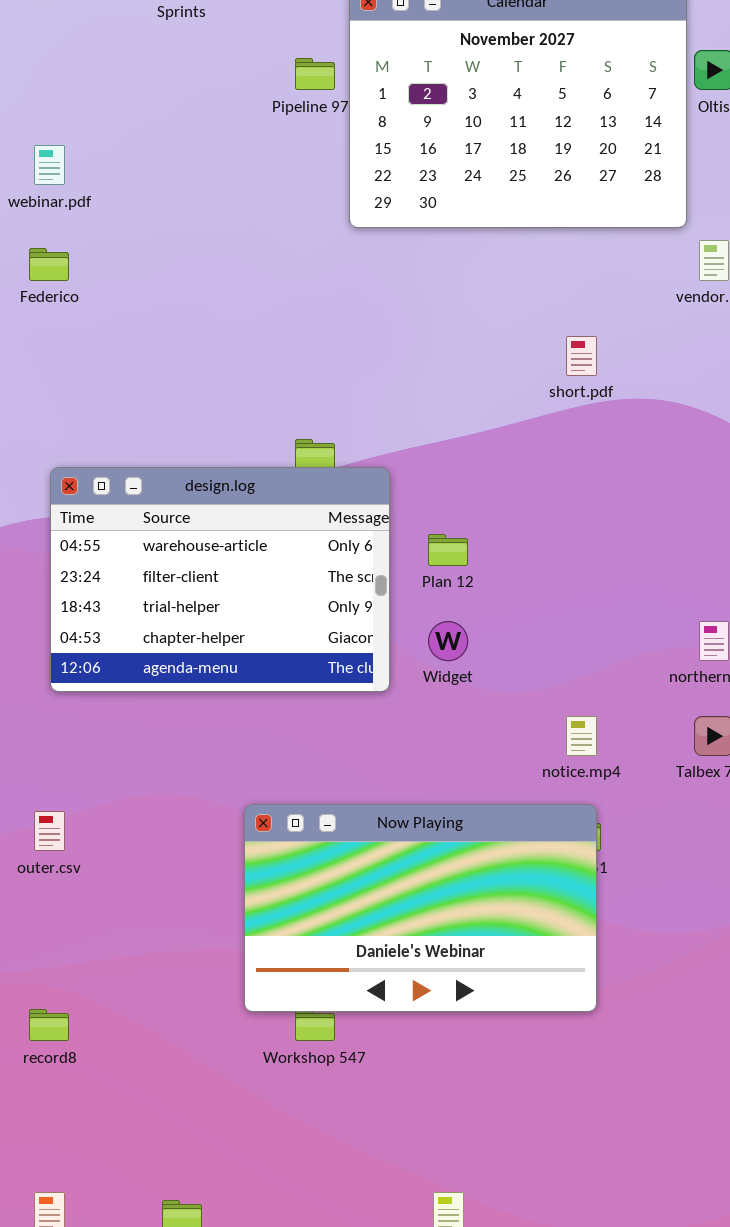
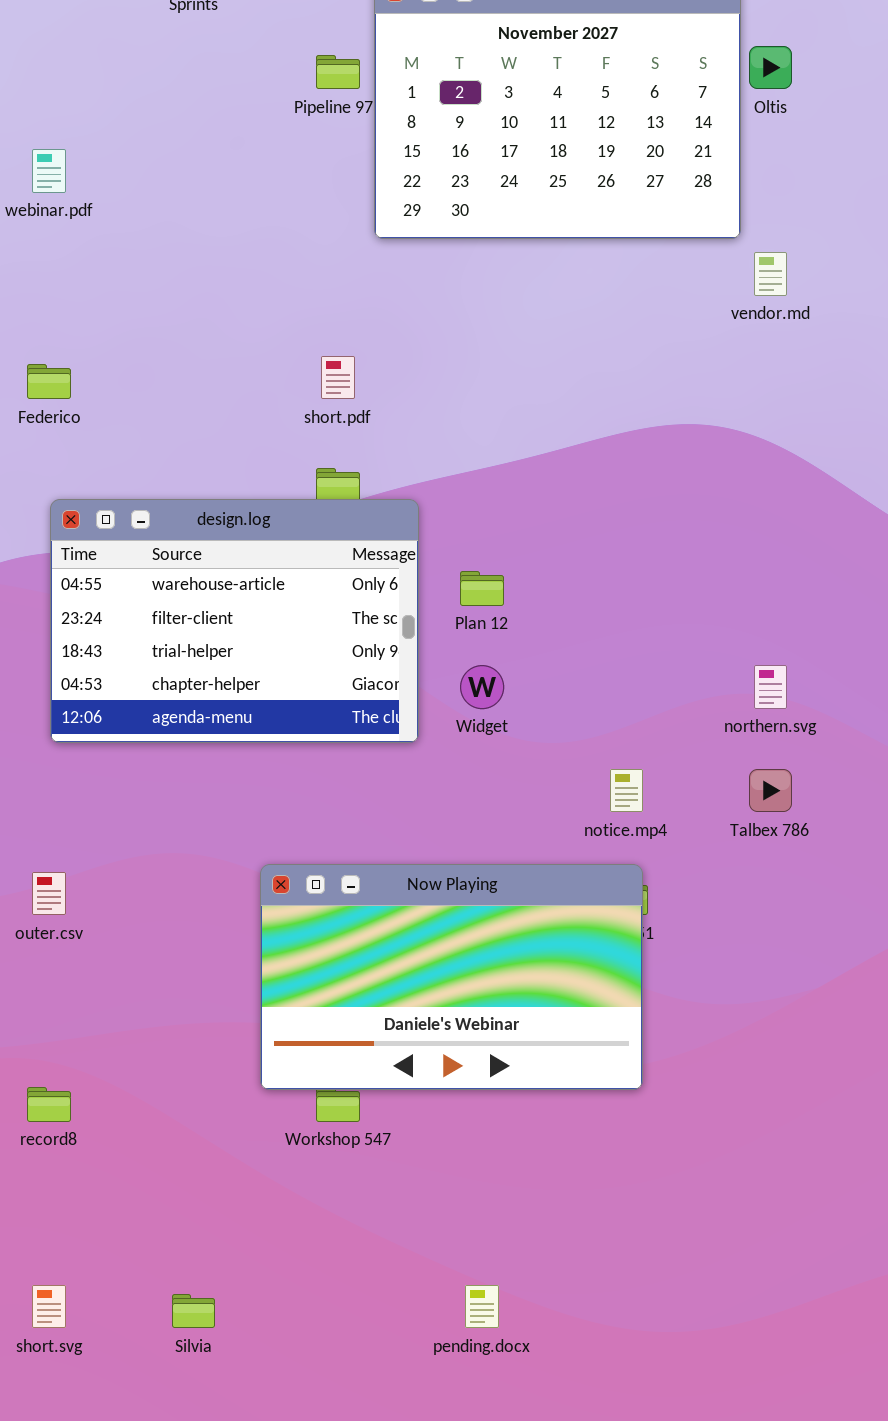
Federico: [29,248,69,281] -> [27,364,71,399], moved
short.pdf: [566,336,597,376] -> [321,356,355,399], moved

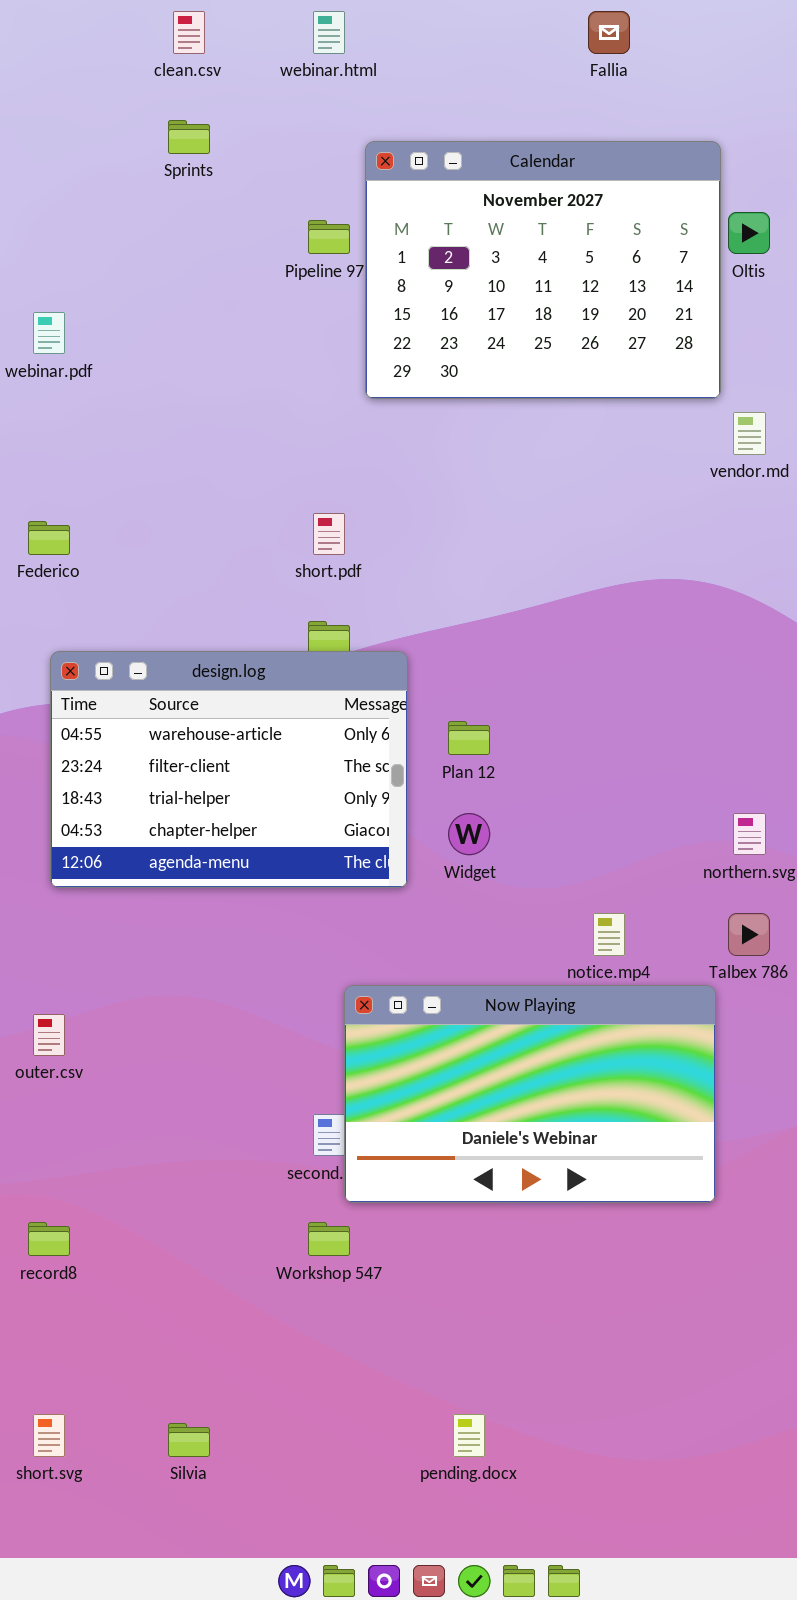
Now Playing: [260,864,643,1090] -> [344,985,716,1203], moved

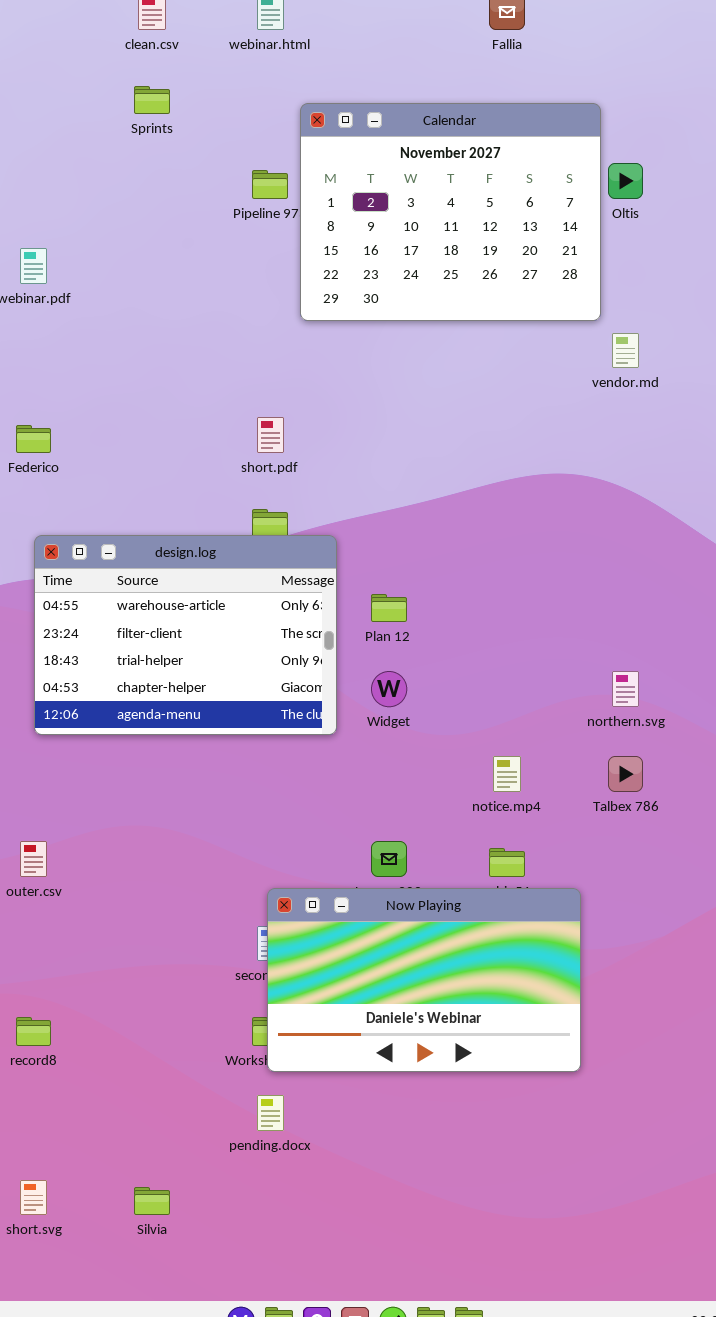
Now Playing: [344,985,716,1203] -> [267,888,581,1072], moved
pending.docx: [453,1414,485,1457] -> [257,1095,284,1131], moved

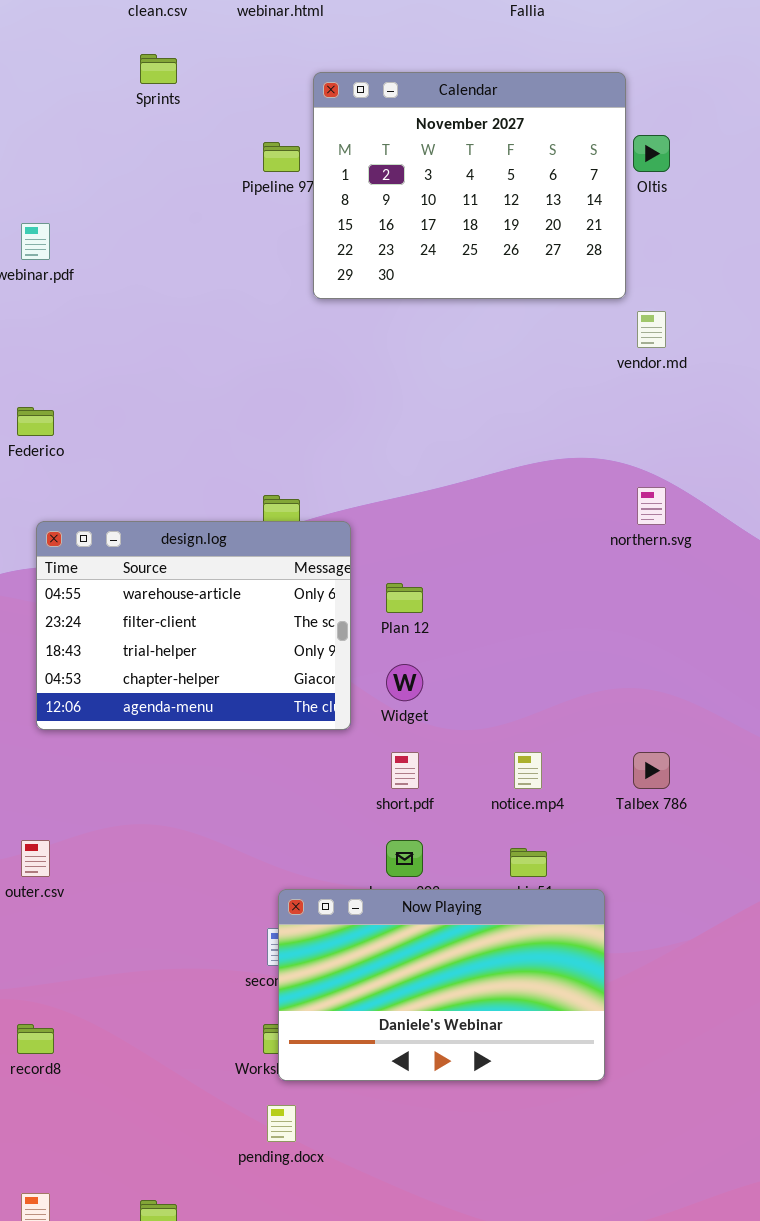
short.pdf: [257,417,284,453] -> [391,752,419,789], moved
northern.svg: [612,671,639,707] -> [637,487,666,525], moved

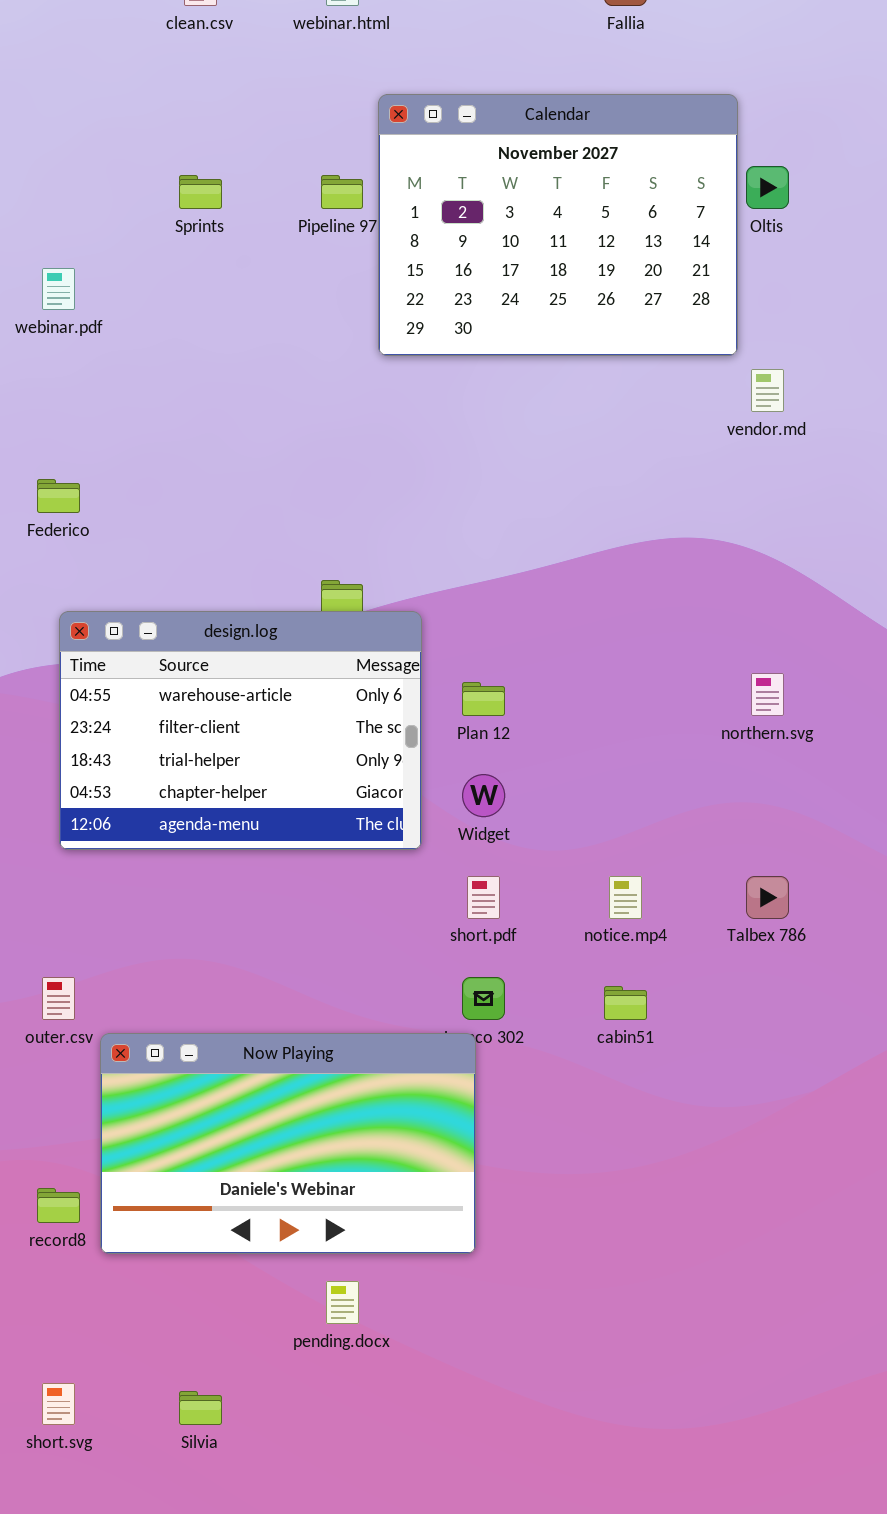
Sprints: [140,54,177,84] -> [179,175,222,209], moved
northern.svg: [637,487,666,525] -> [751,673,784,716], moved
Now Playing: [278,889,605,1081] -> [100,1033,476,1254], moved

